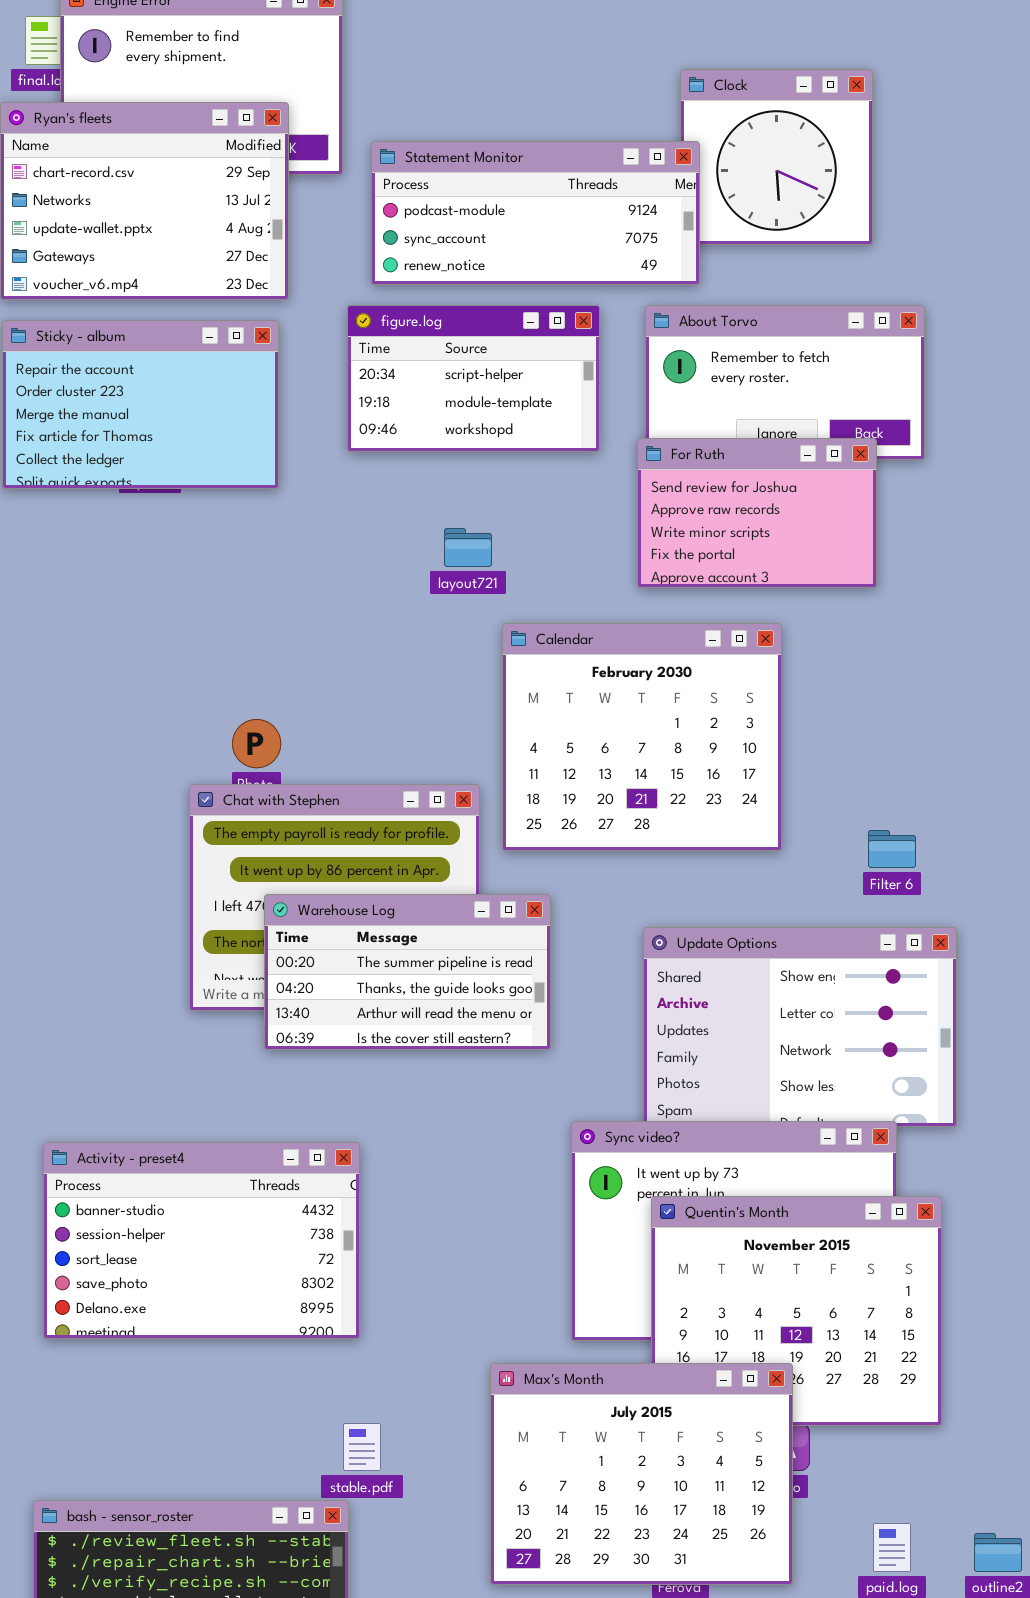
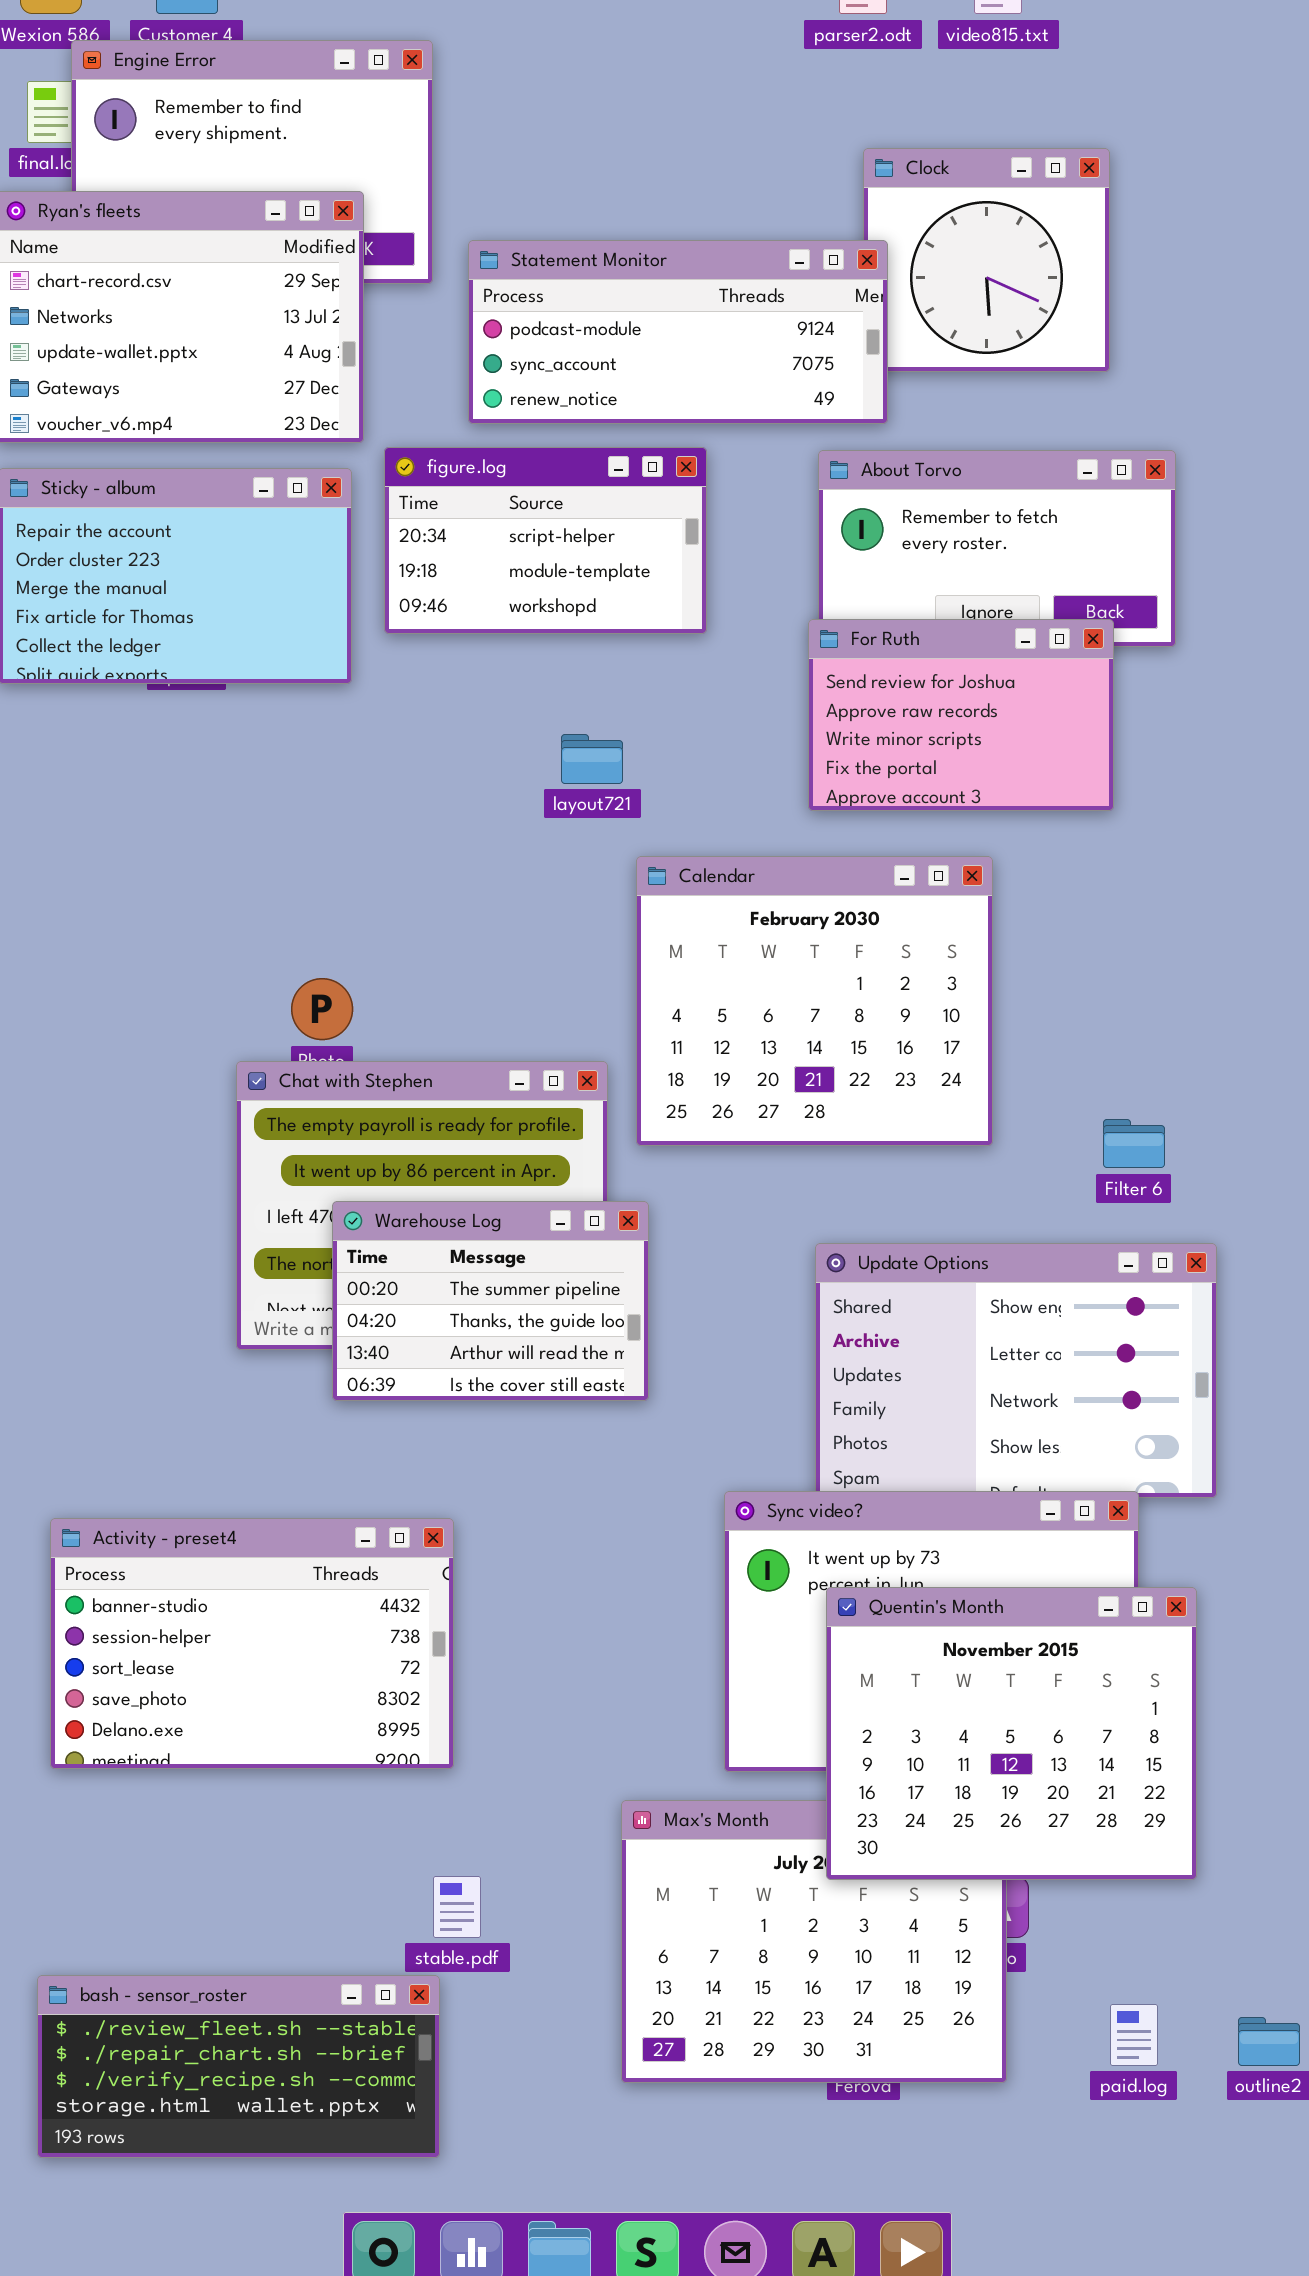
figure.log: [347,305,600,452] -> [384,447,707,634], moved
Warehouse Log: [264,894,551,1050] -> [332,1201,649,1401], resized
Quentin's Month: [651,1196,942,1426] -> [826,1587,1197,1880], raised

